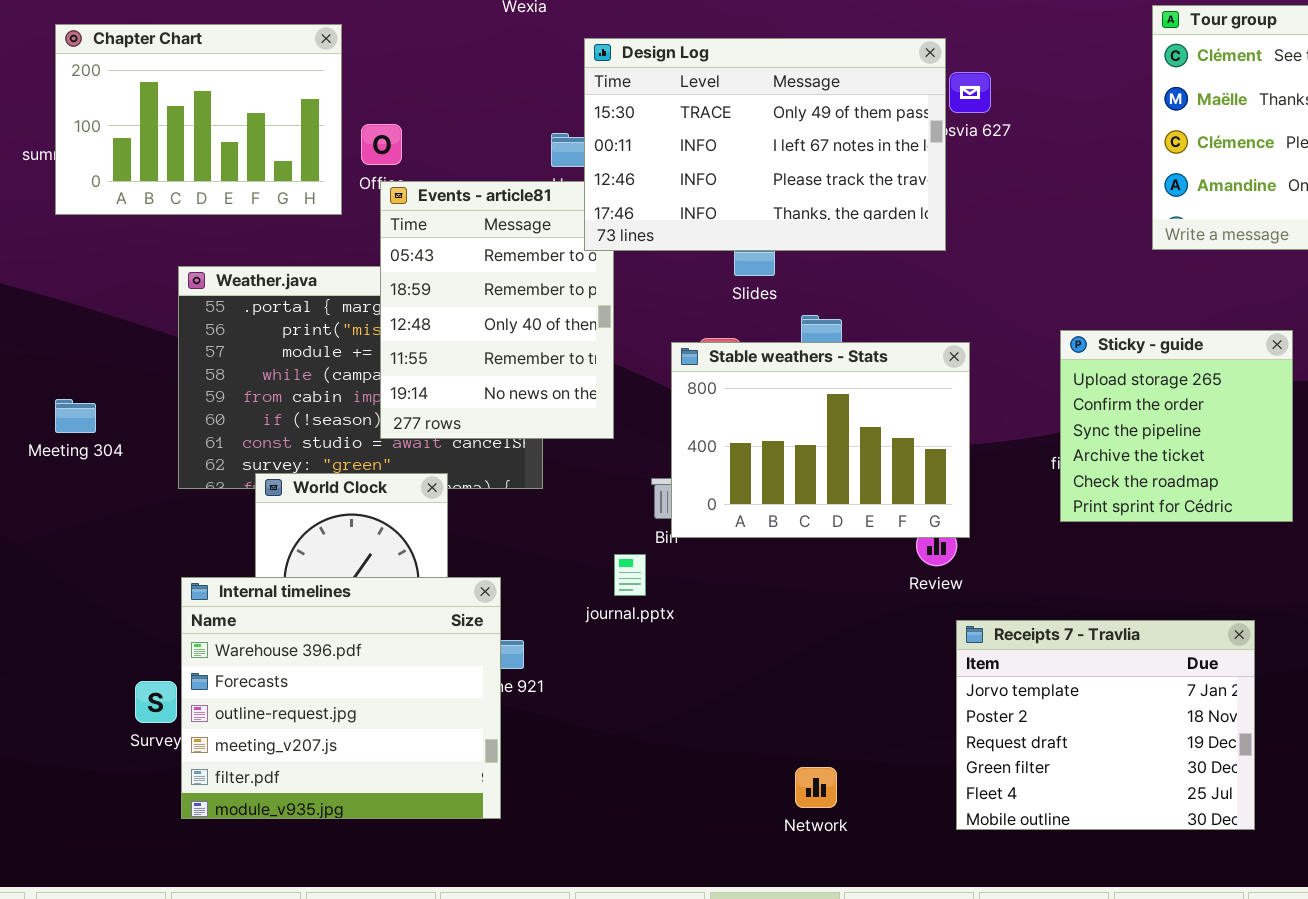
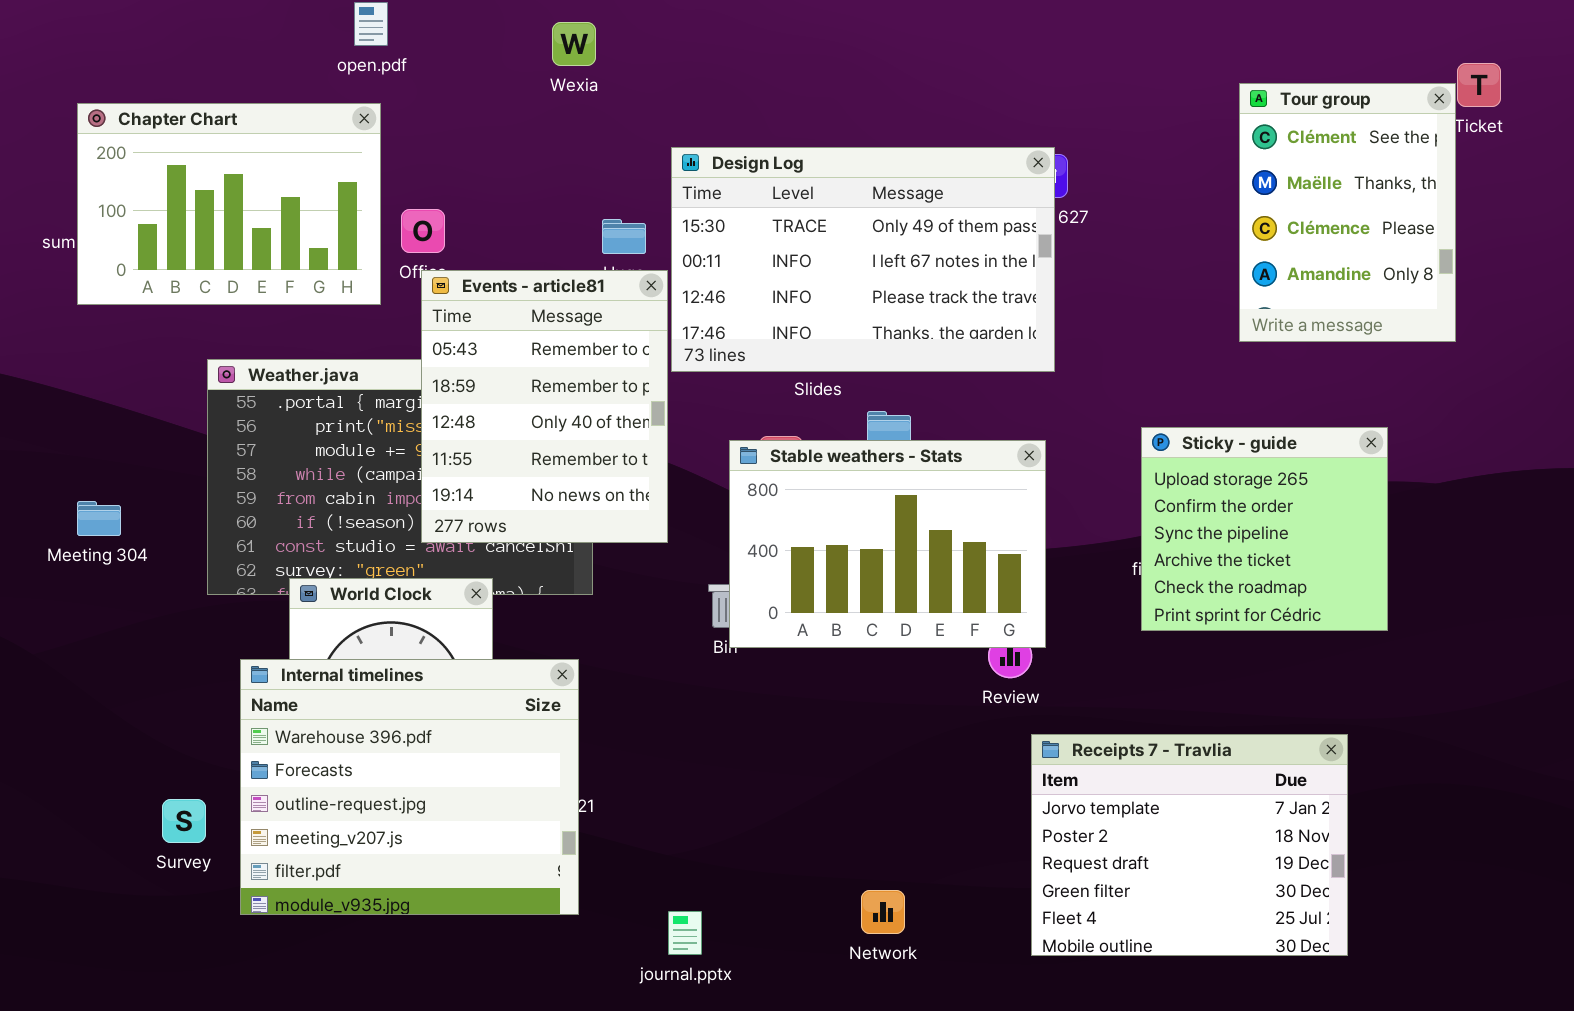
Design Log: [584,38,946,251] -> [671,147,1055,372], moved
journal.pptx: [614,554,646,596] -> [668,911,702,955], moved
Internal timelines: [181,577,501,819] -> [240,659,579,915], moved

